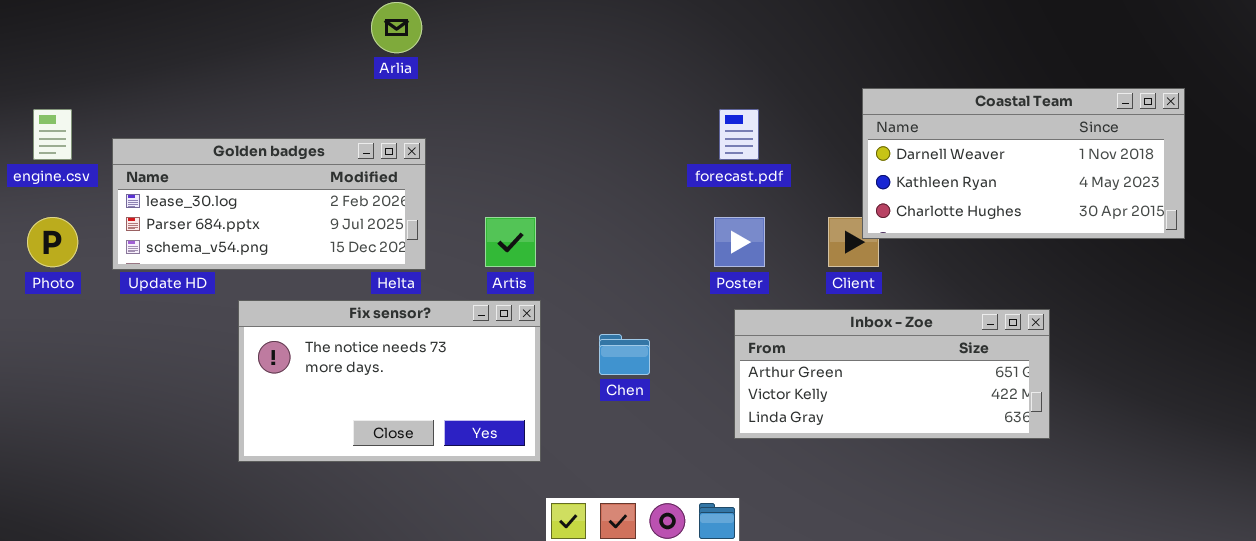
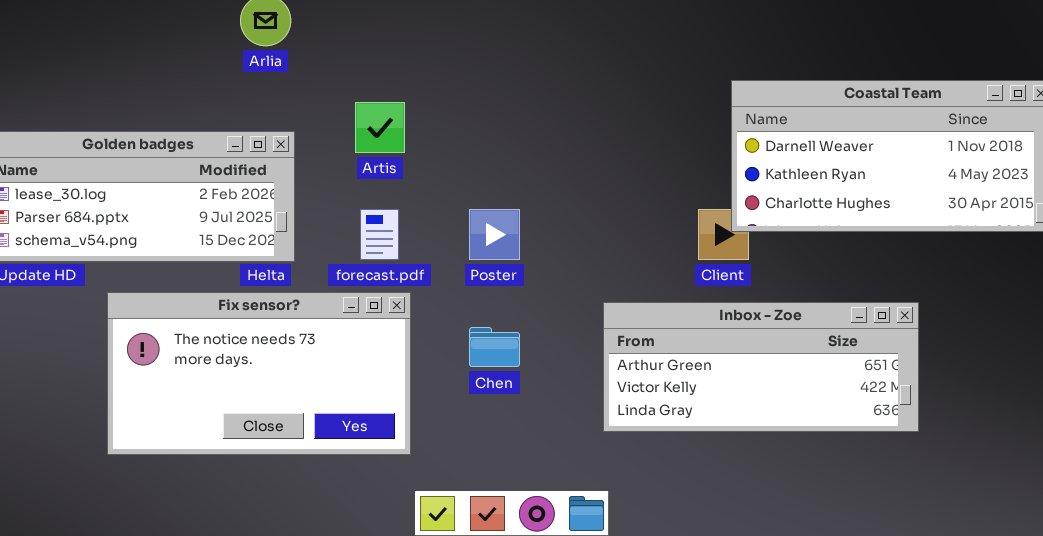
forecast.pdf: [719,109,759,160] -> [360,209,399,260], moved
Artis: [485,217,536,267] -> [355,102,405,153], moved
Poster: [714,217,765,267] -> [469,209,520,260], moved

